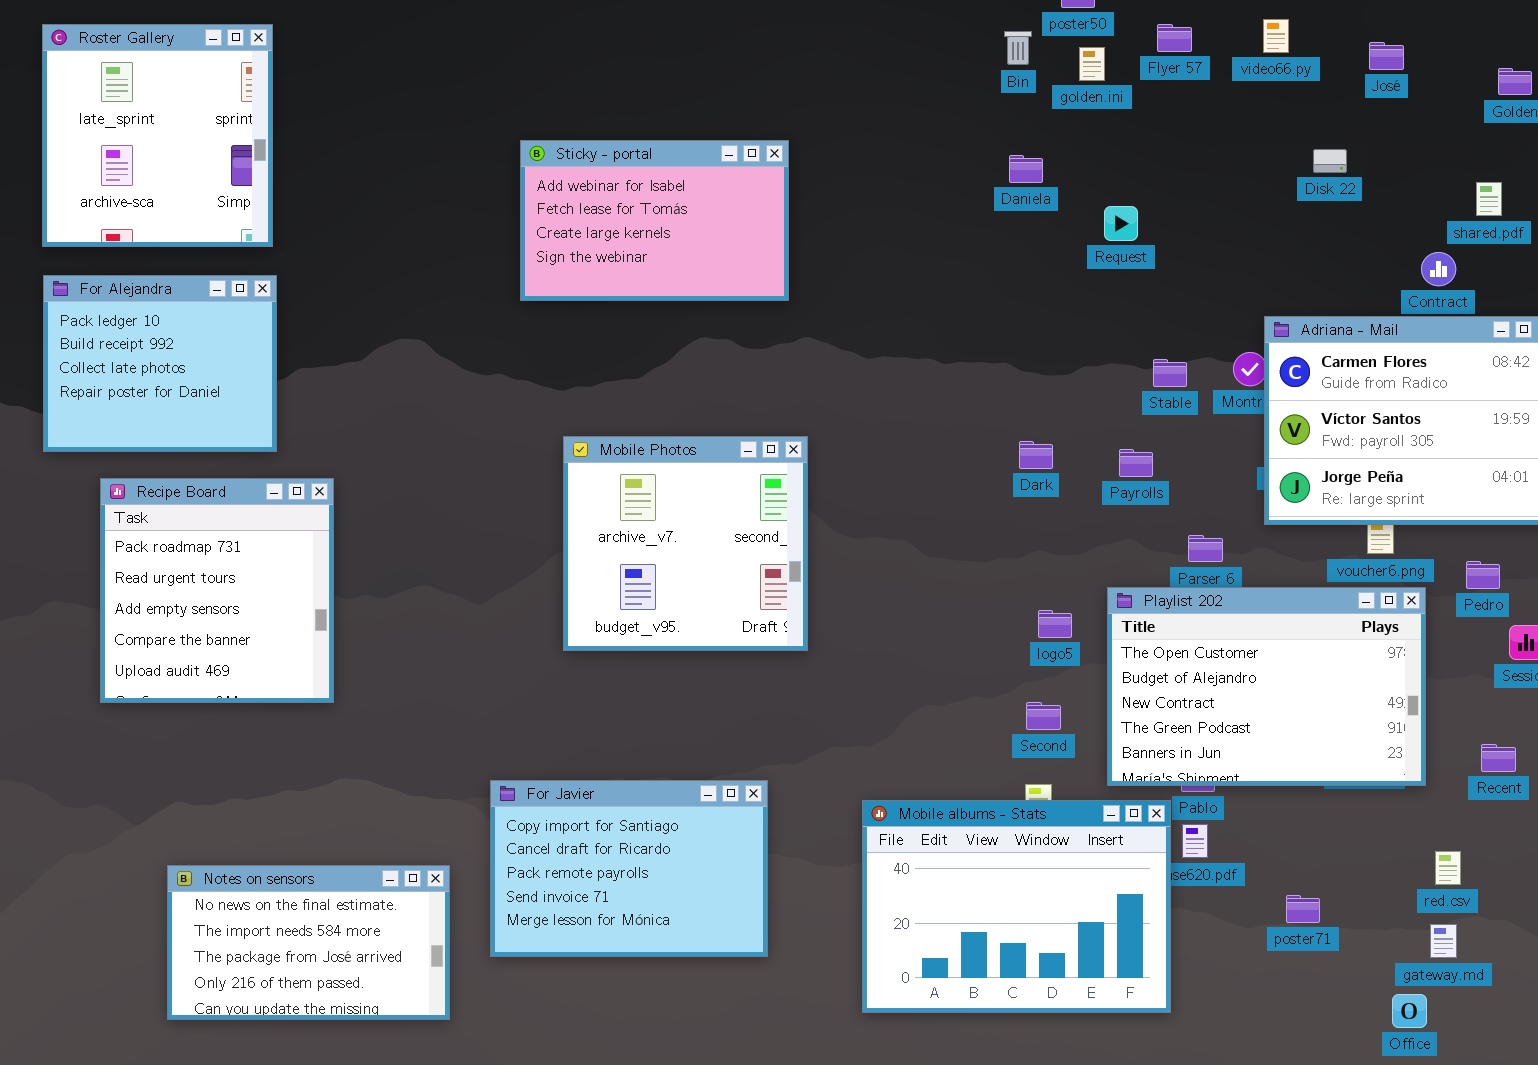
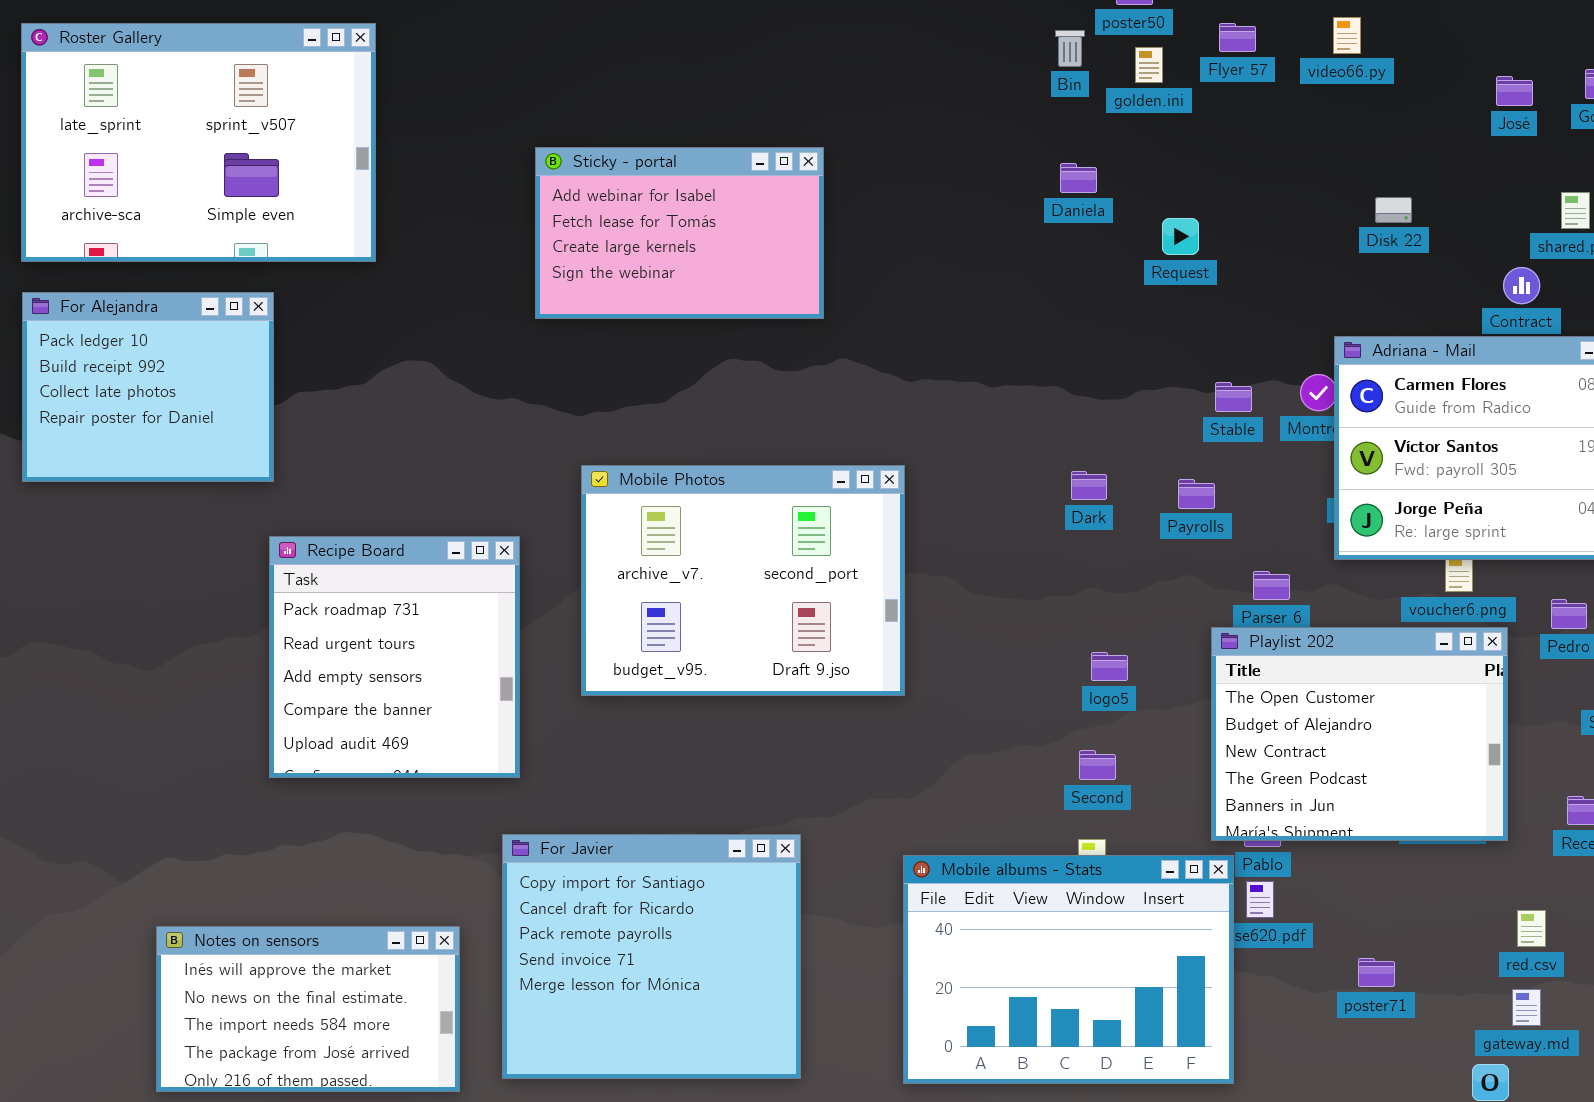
Roster Gallery: [42,24,273,247] -> [21,23,376,262], resized
José: [1369,42,1404,70] -> [1496,76,1533,106], moved
Disk 22: [1313,149,1347,173] -> [1375,197,1412,223], moved
Mobile Photos: [563,436,808,651] -> [581,465,905,696], resized
Recipe Board: [100,478,334,703] -> [269,536,520,778], moved
Playlist 202: [1107,587,1426,786] -> [1211,627,1508,841], resized
For Javier: [490,780,768,957] -> [502,834,801,1079], resized
Notes on sensors: [167,865,450,1020] -> [156,926,460,1092], scrolled up 1 row

